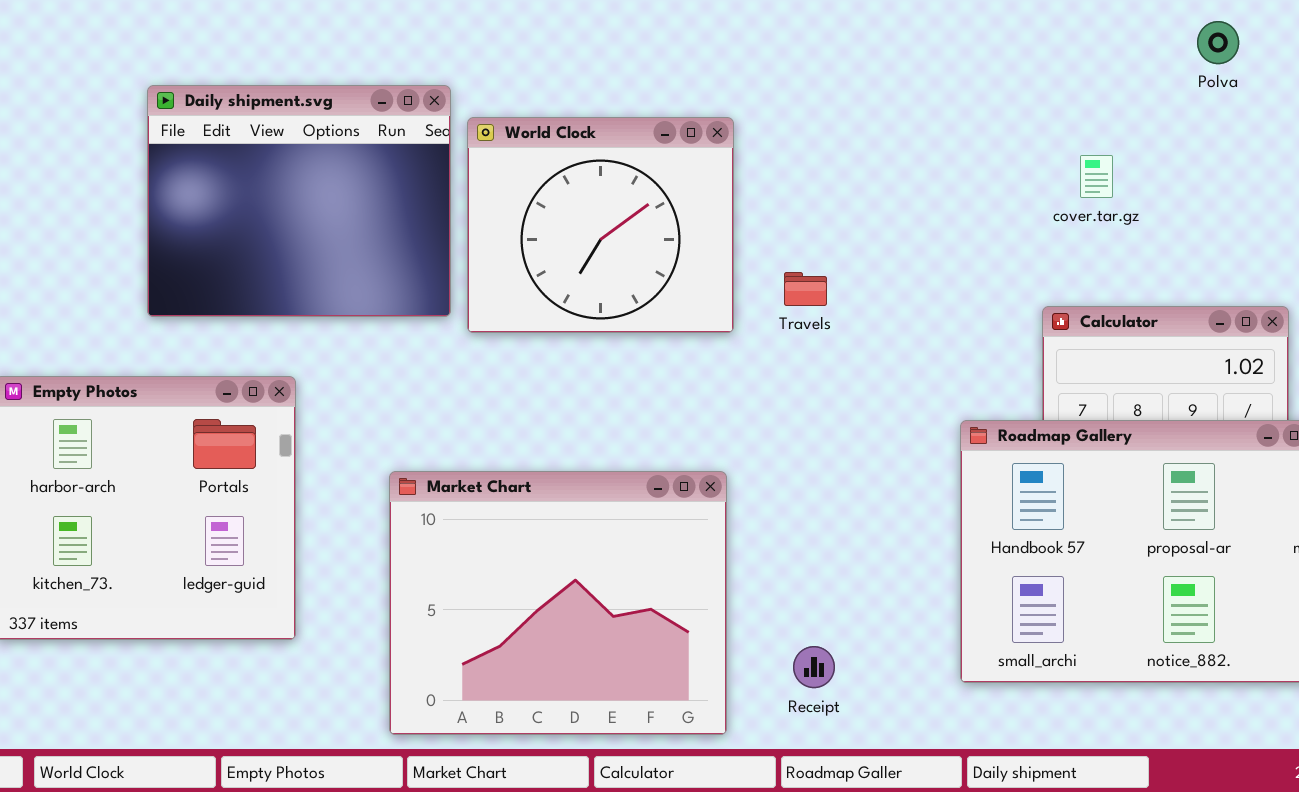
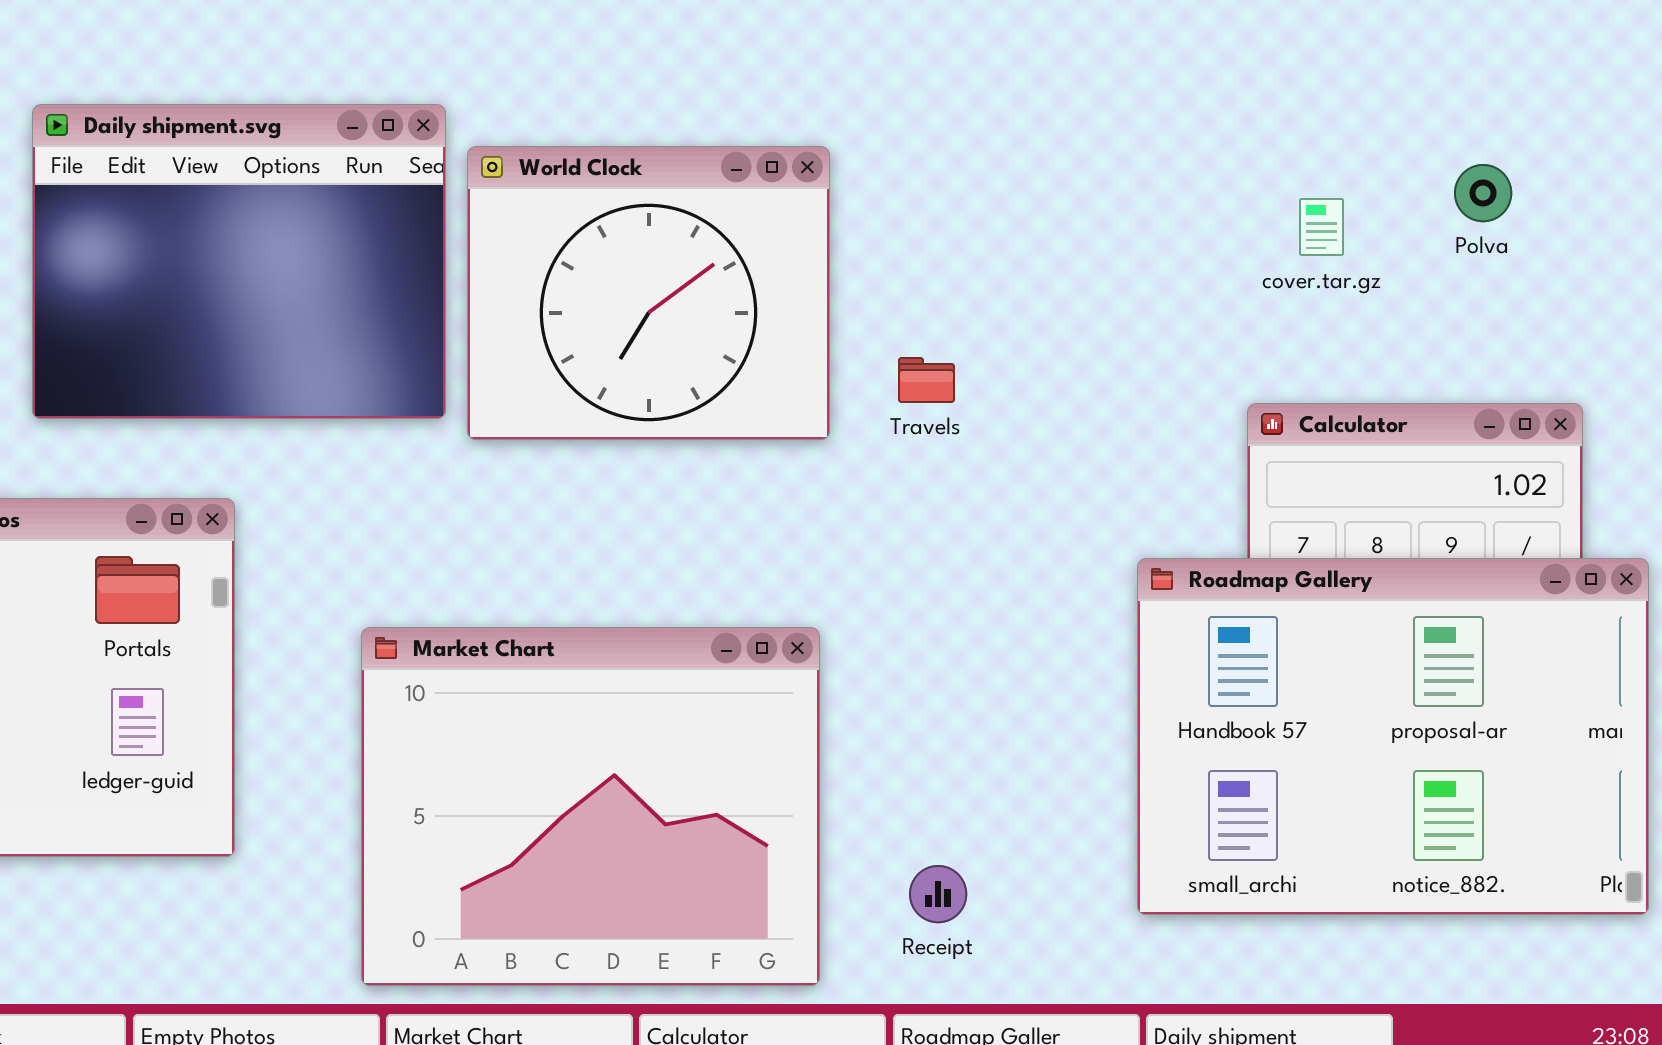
Polva: [1197,21,1239,64] -> [1454,164,1512,222], moved

